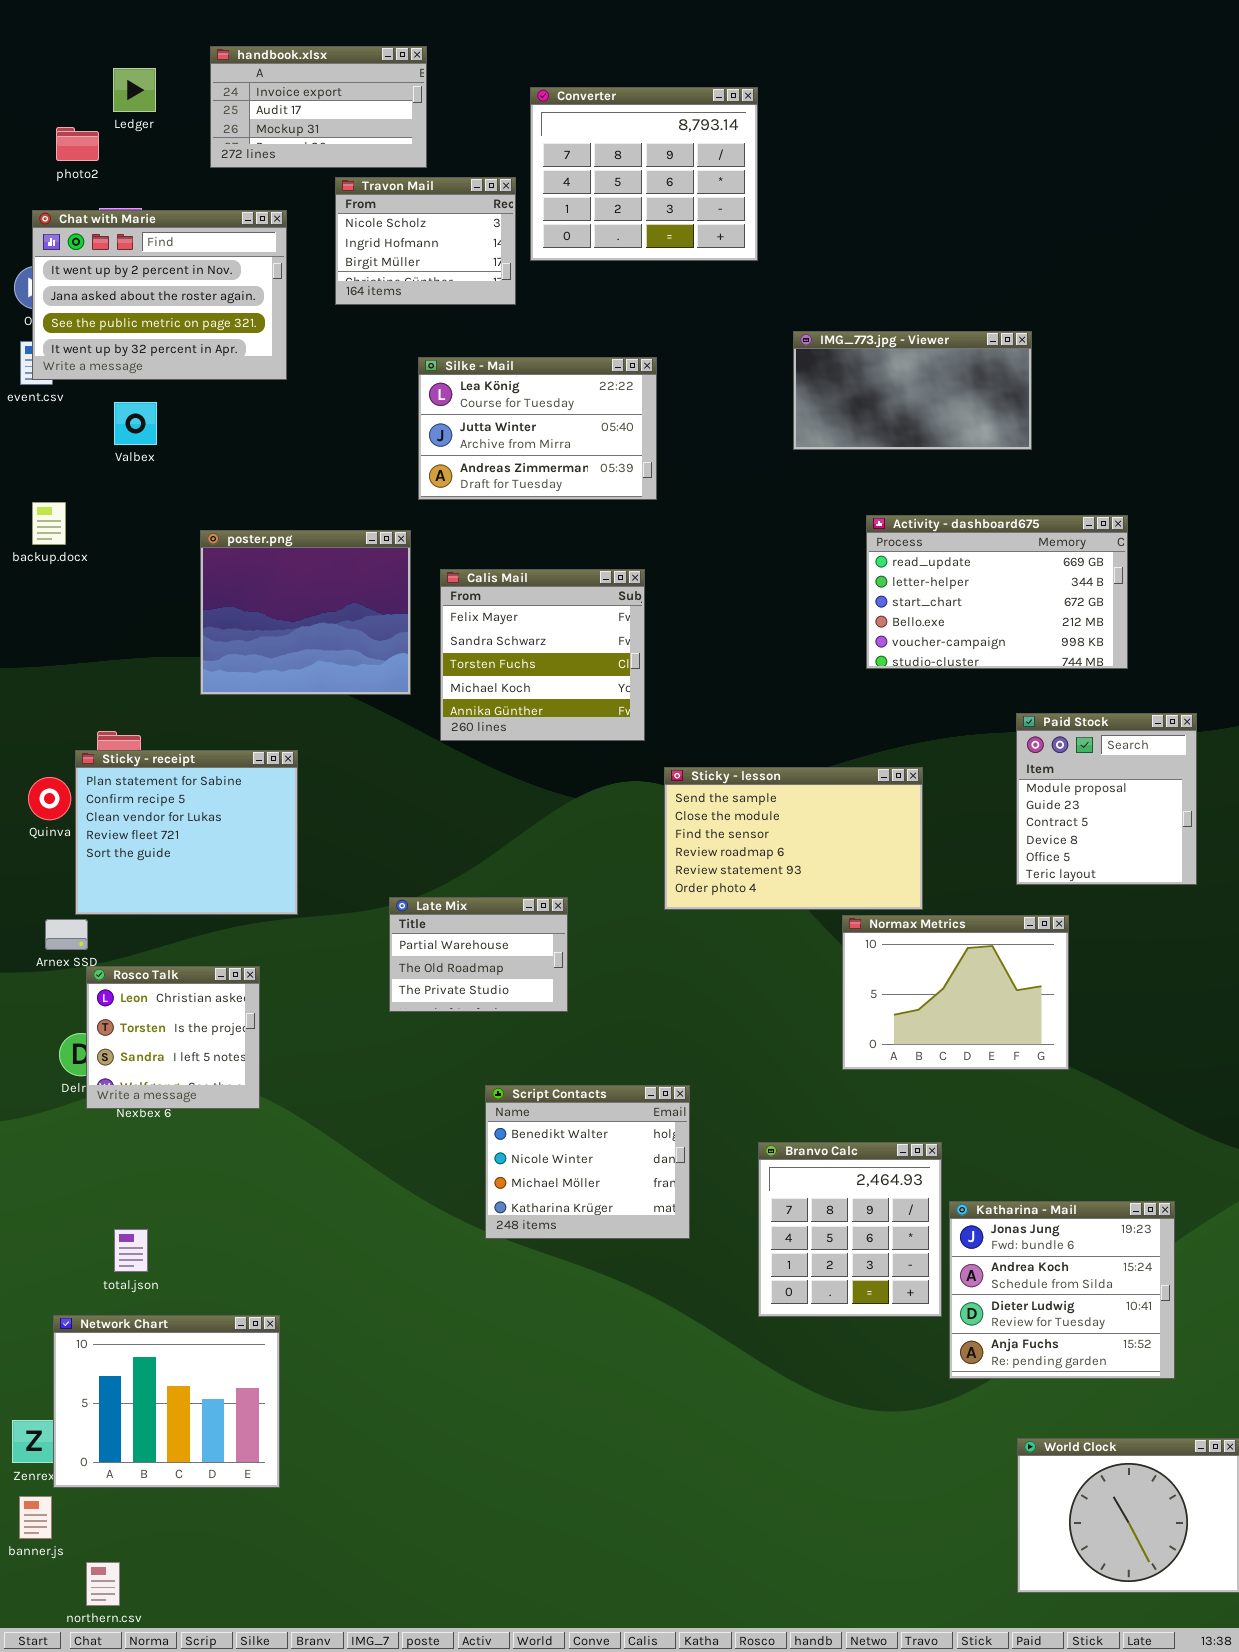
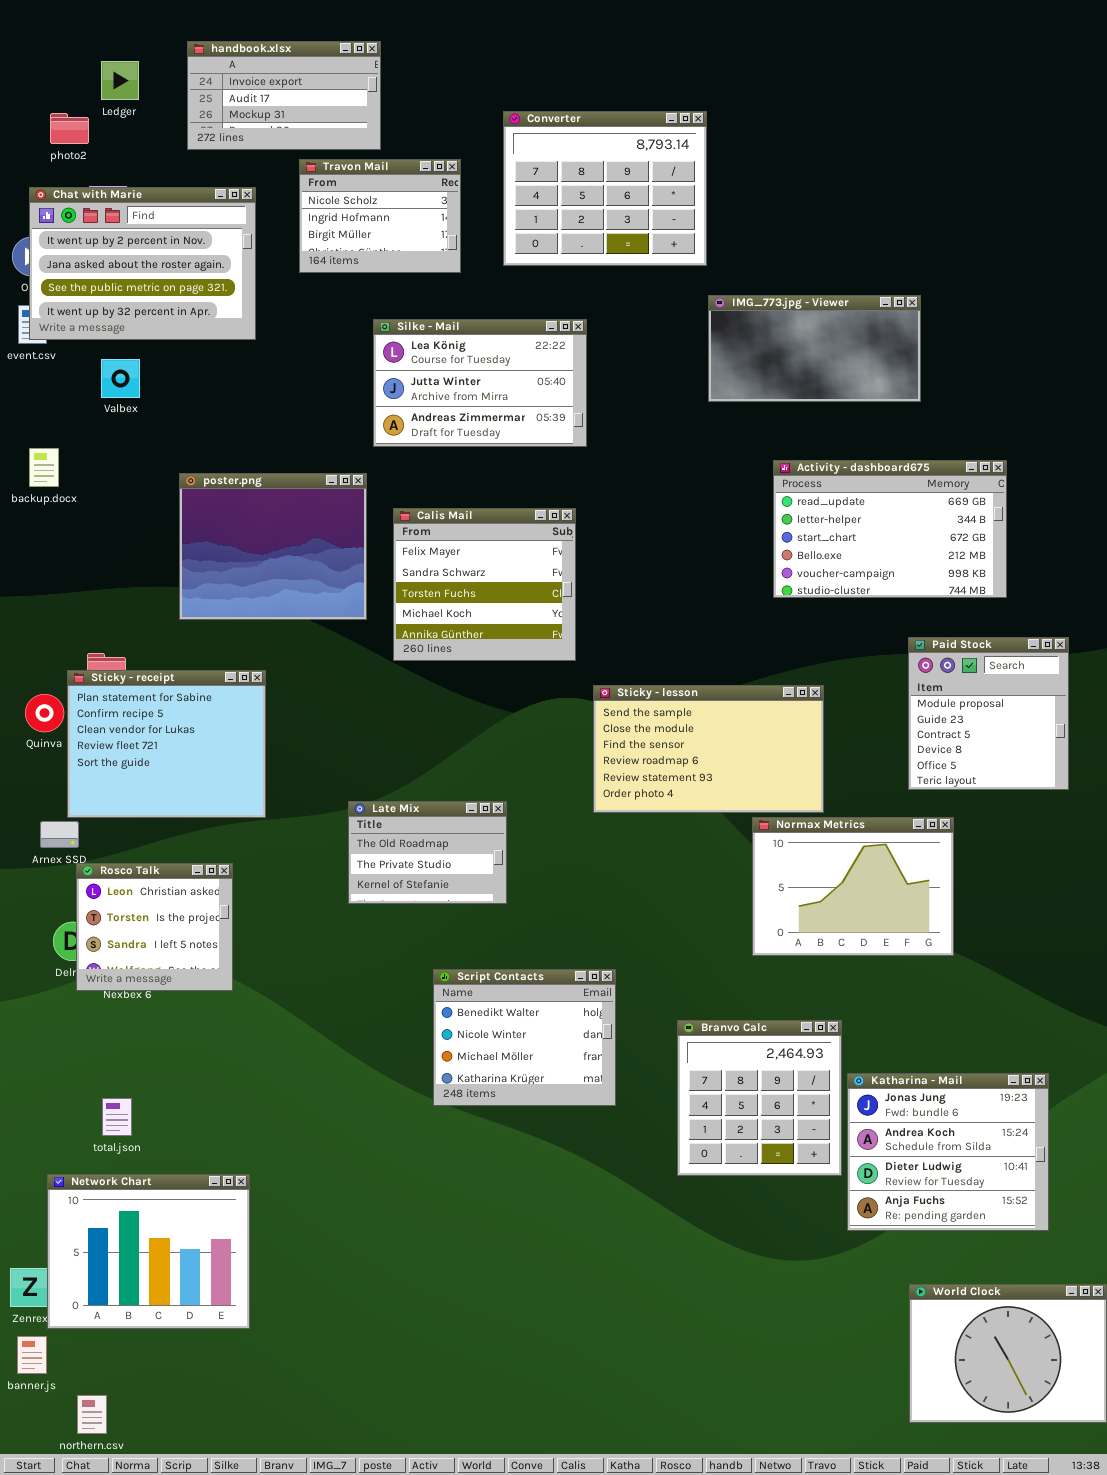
Converter: [530,87,758,261] -> [503,111,707,266], moved
Late Mix: [389,897,568,1012] -> [348,801,507,904], scrolled down 1 row

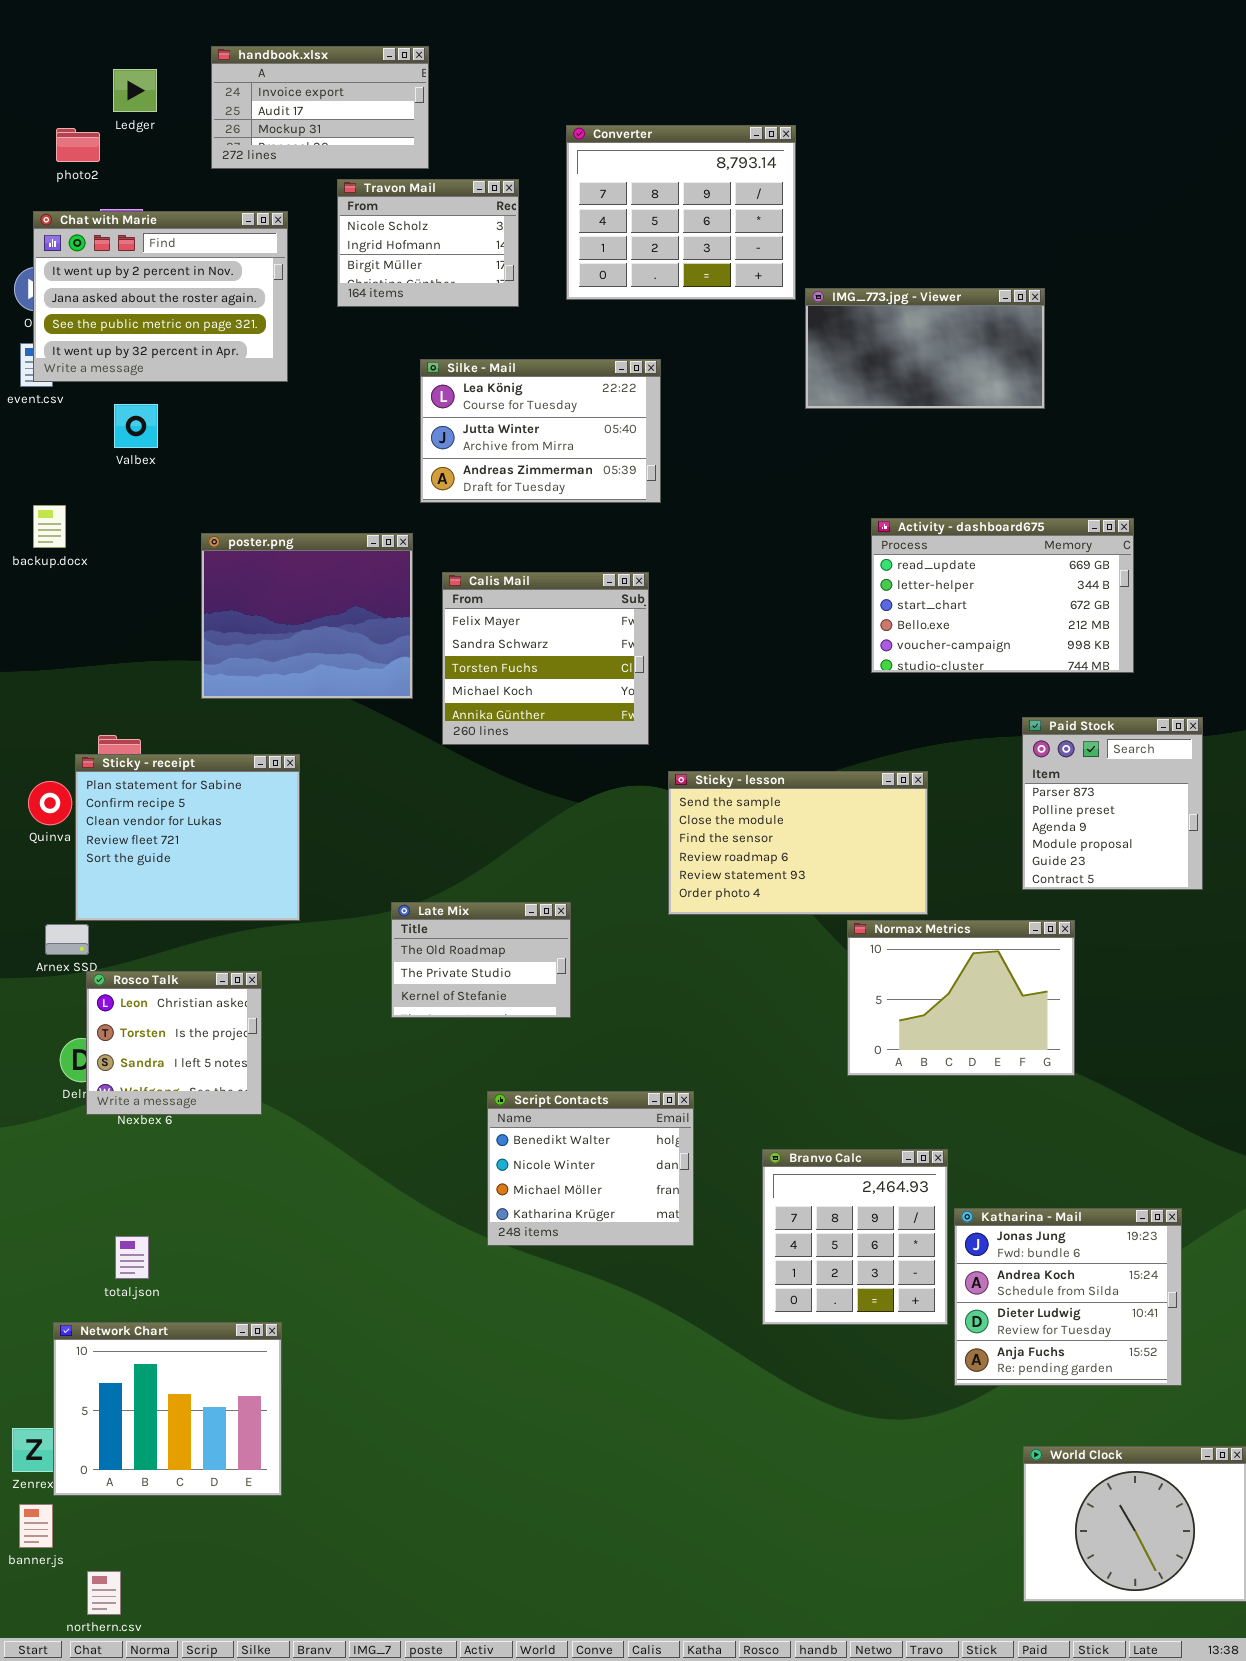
IMG_773.jpg - Viewer: [708,295,921,402] -> [805,288,1045,409], moved
Paid Stock: [908,637,1069,790] -> [1022,717,1203,890], scrolled up 3 rows

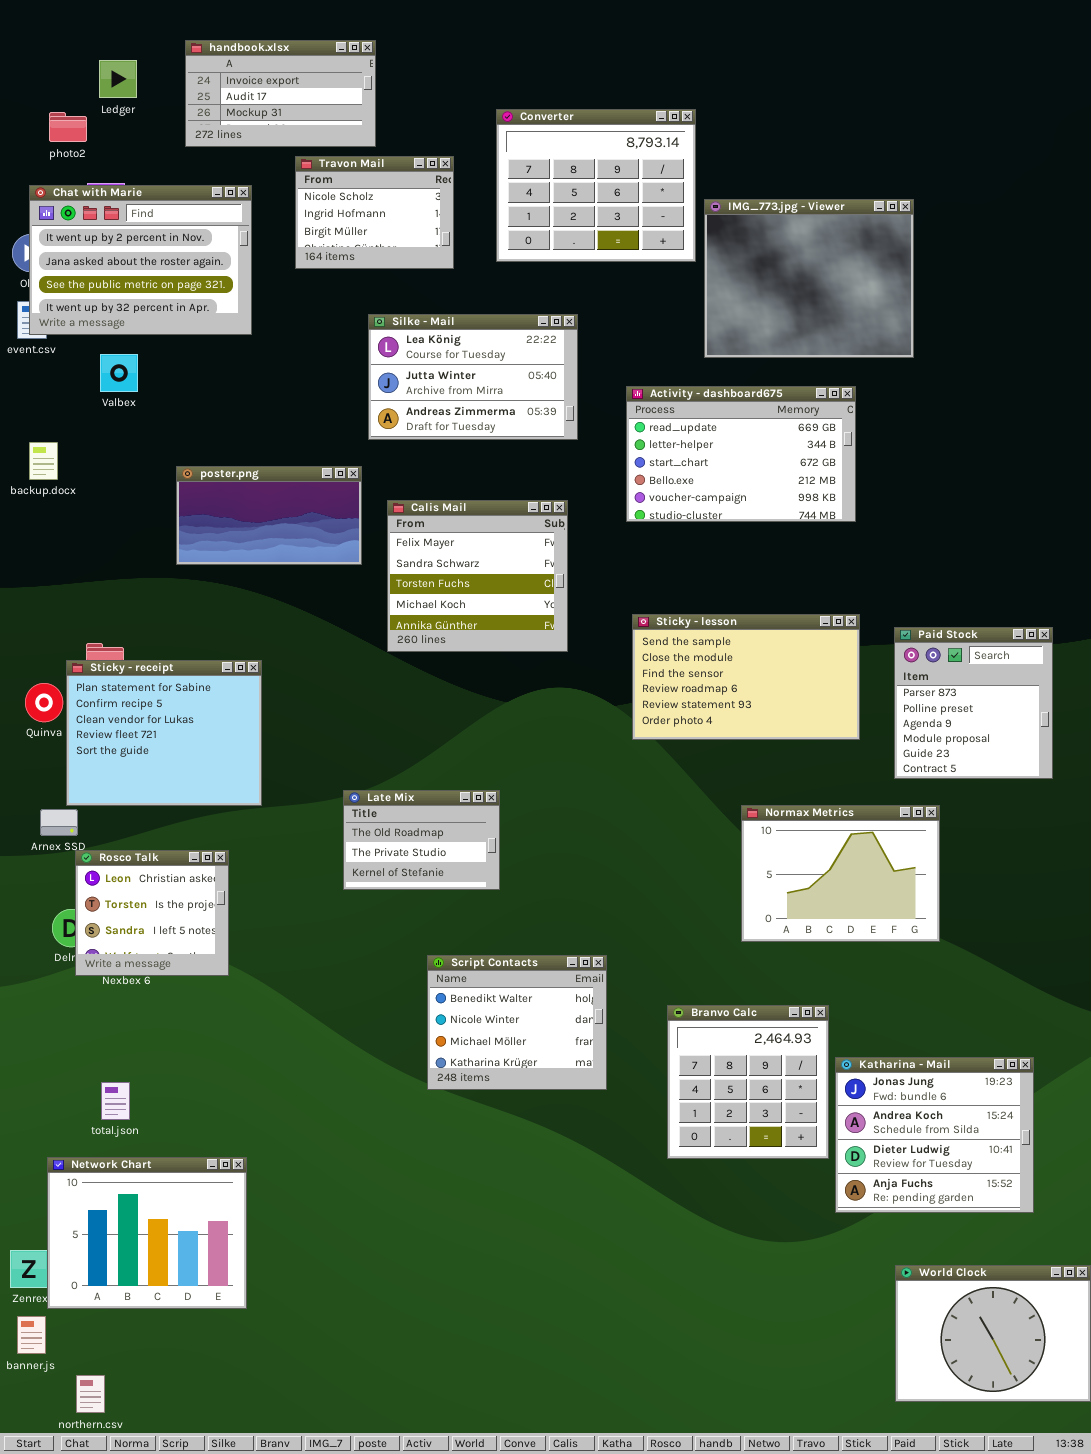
IMG_773.jpg - Viewer: [805,288,1045,409] -> [704,199,914,358], resized
Activity - dashboard675: [871,518,1134,673] -> [626,386,856,522], moved
poster.png: [201,533,413,699] -> [176,466,362,565], resized
Sticky - lesson: [668,771,928,915] -> [632,614,860,740], moved

